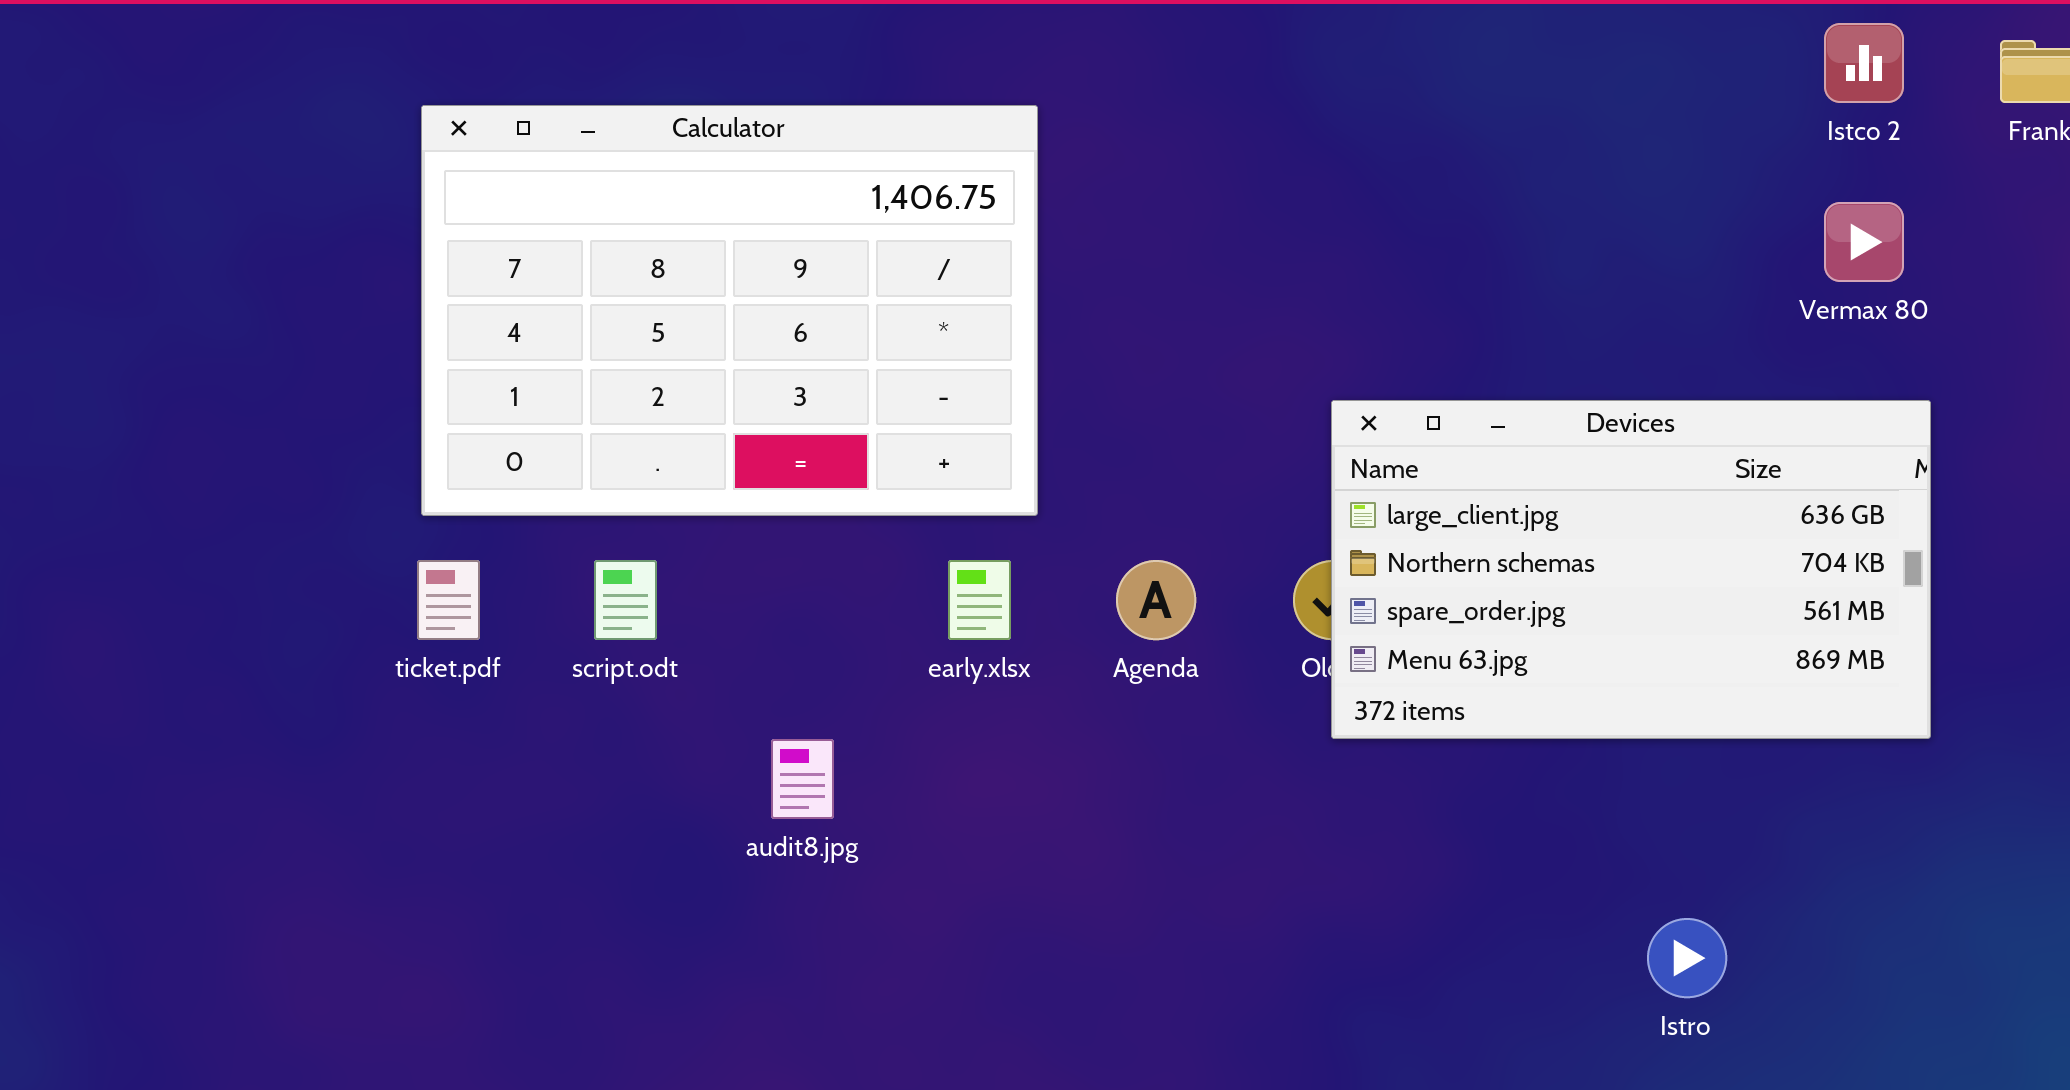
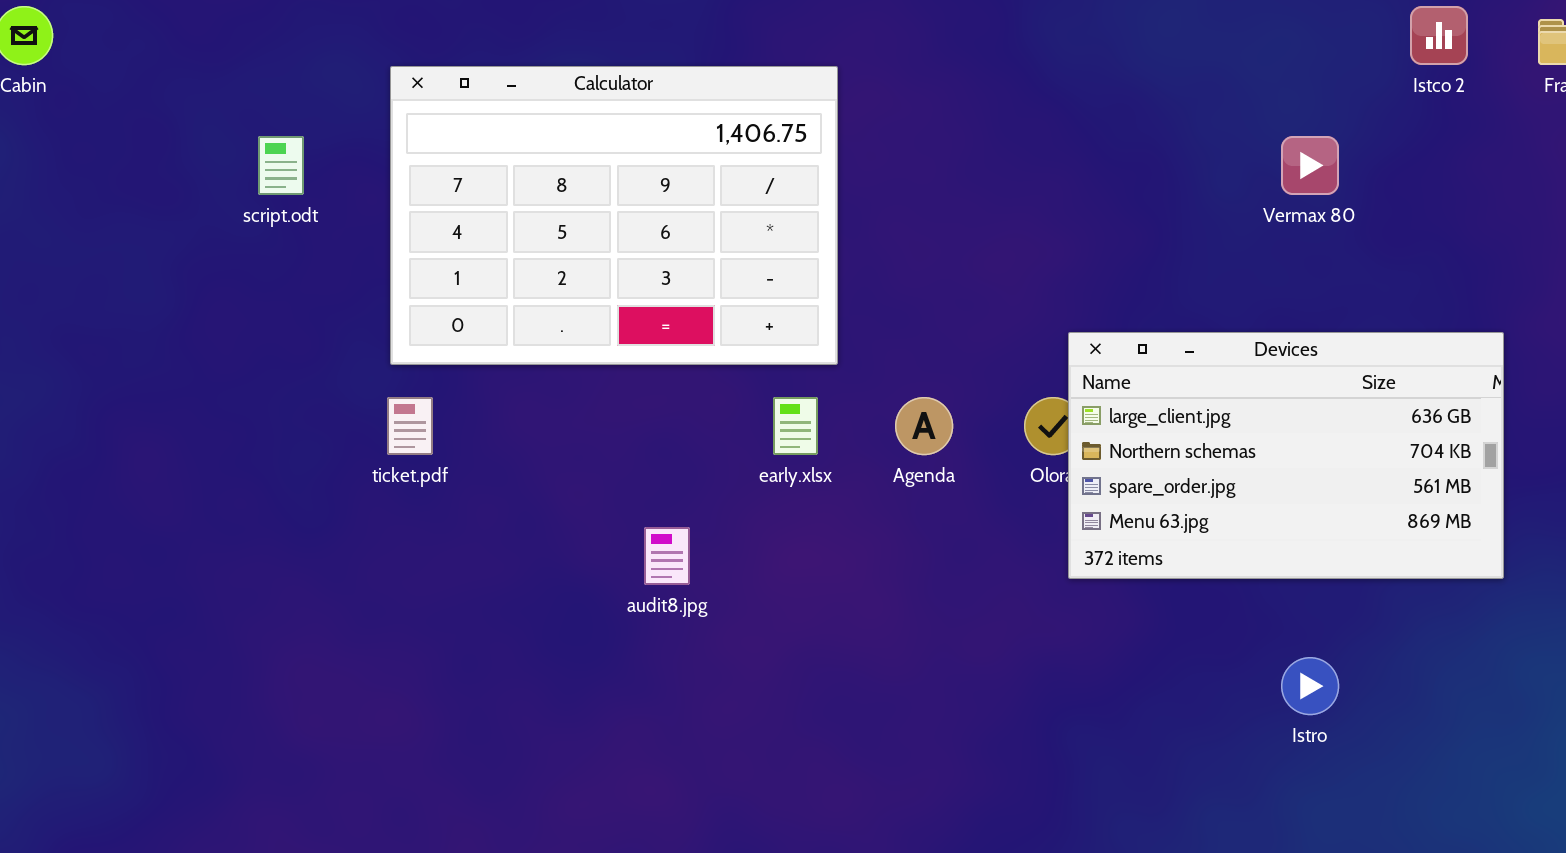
Vermax 80: [1824,202,1904,282] -> [1281,136,1339,195], moved
Devices: [1331,400,1931,739] -> [1068,332,1504,579], moved
script.odt: [594,560,657,640] -> [258,136,304,195], moved

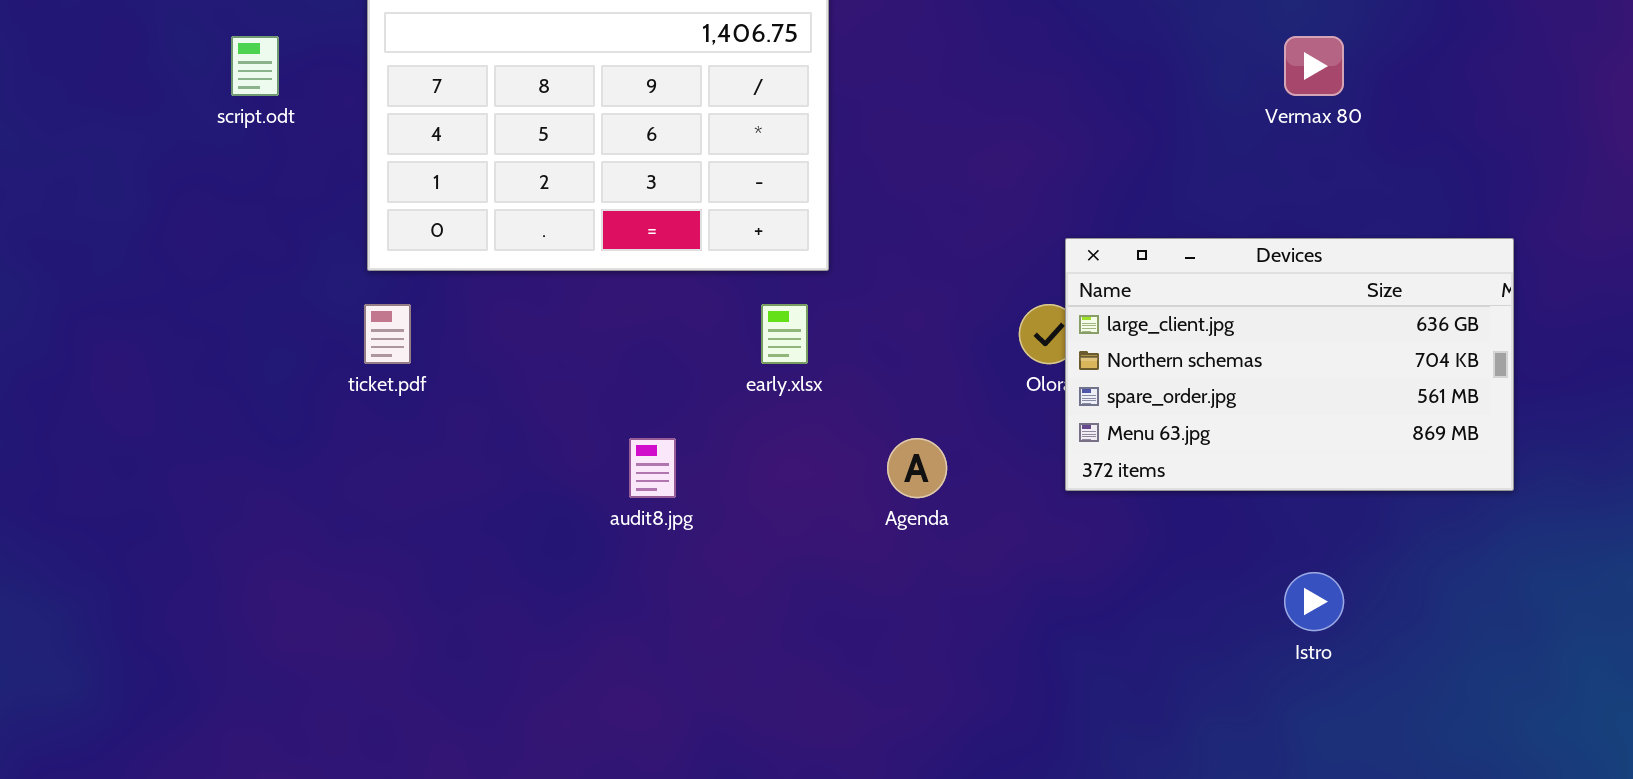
Agenda: [895,397,953,455] -> [887,438,947,498], moved

